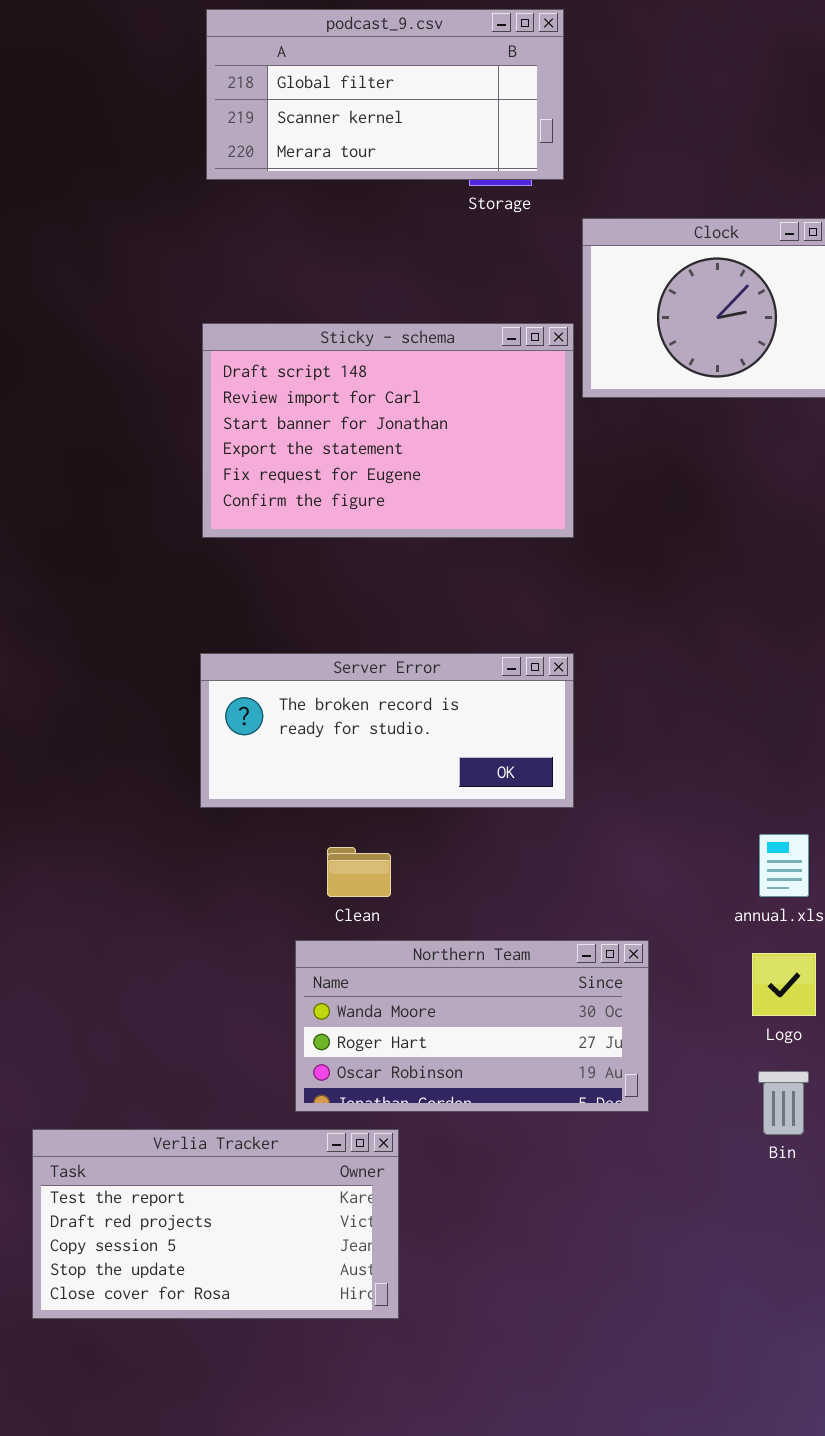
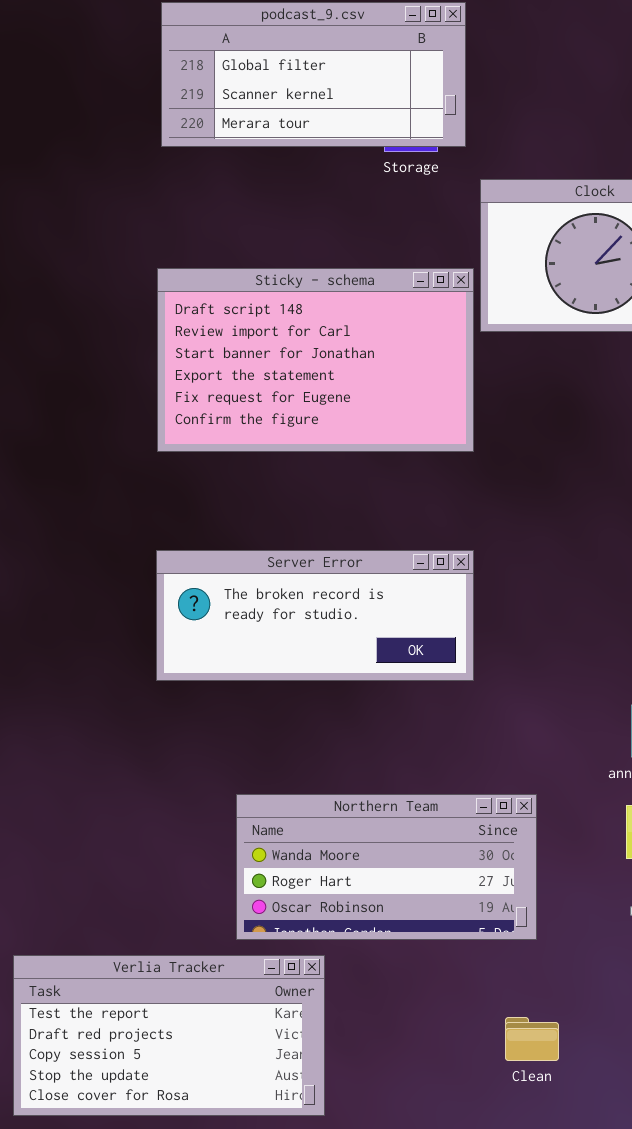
Clean: [327,847,391,897] -> [505,1017,559,1061], moved

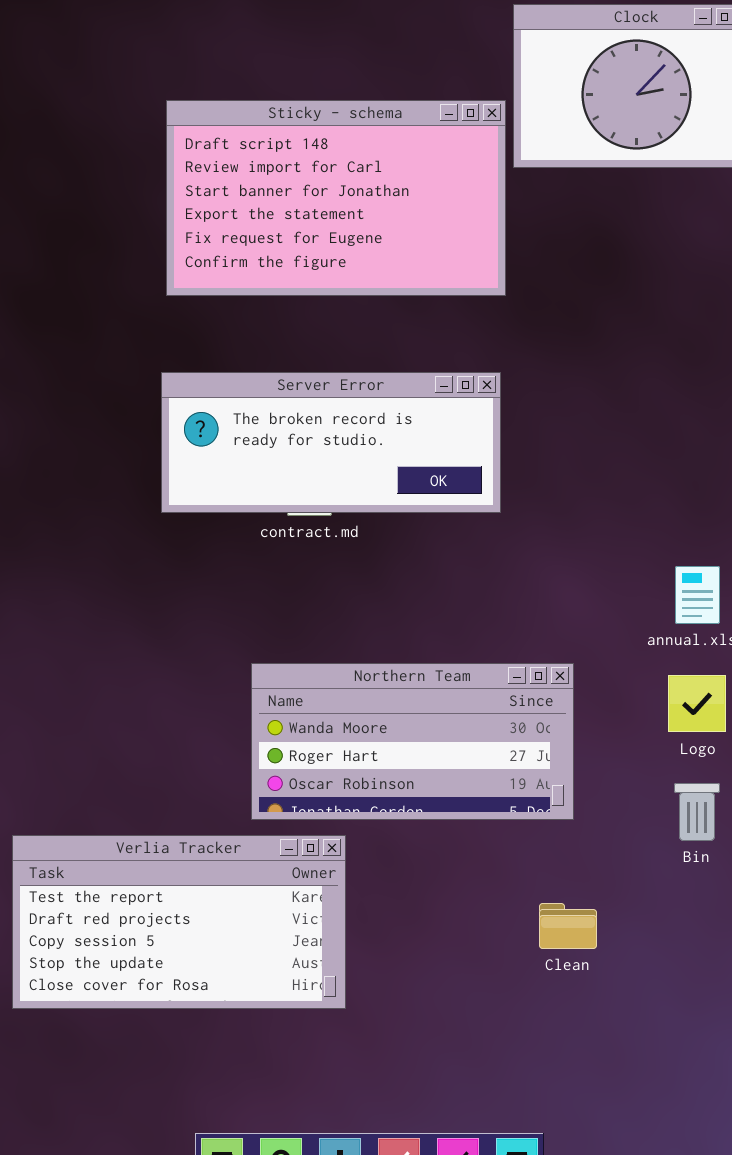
Server Error: [156,550,474,681] -> [161,372,501,513], moved

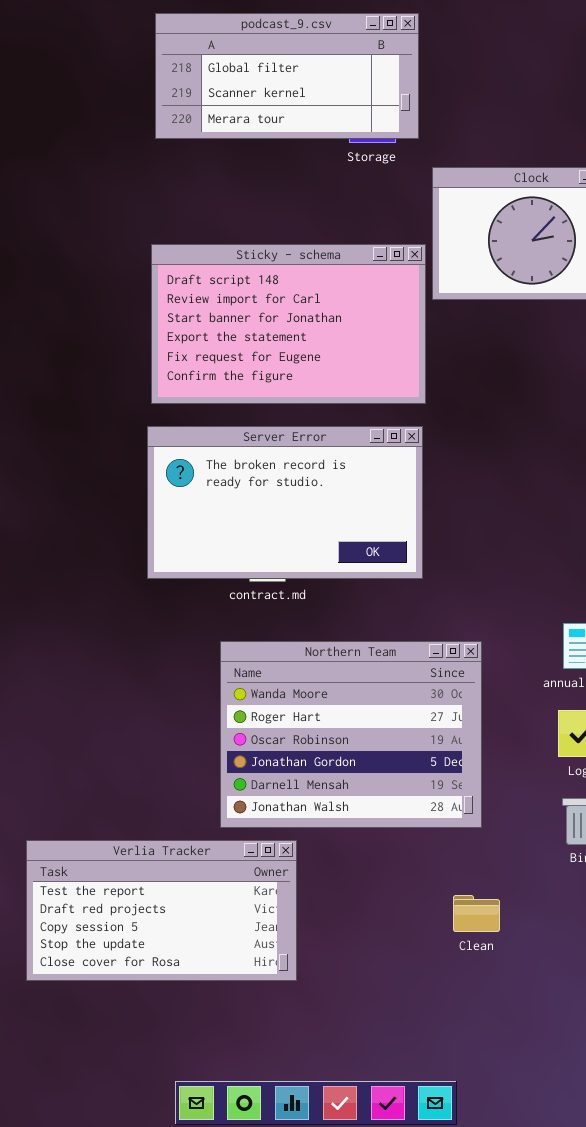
Server Error: [161,372,501,513] -> [147,426,423,579], resized
Northern Team: [251,663,574,820] -> [220,641,482,828], resized

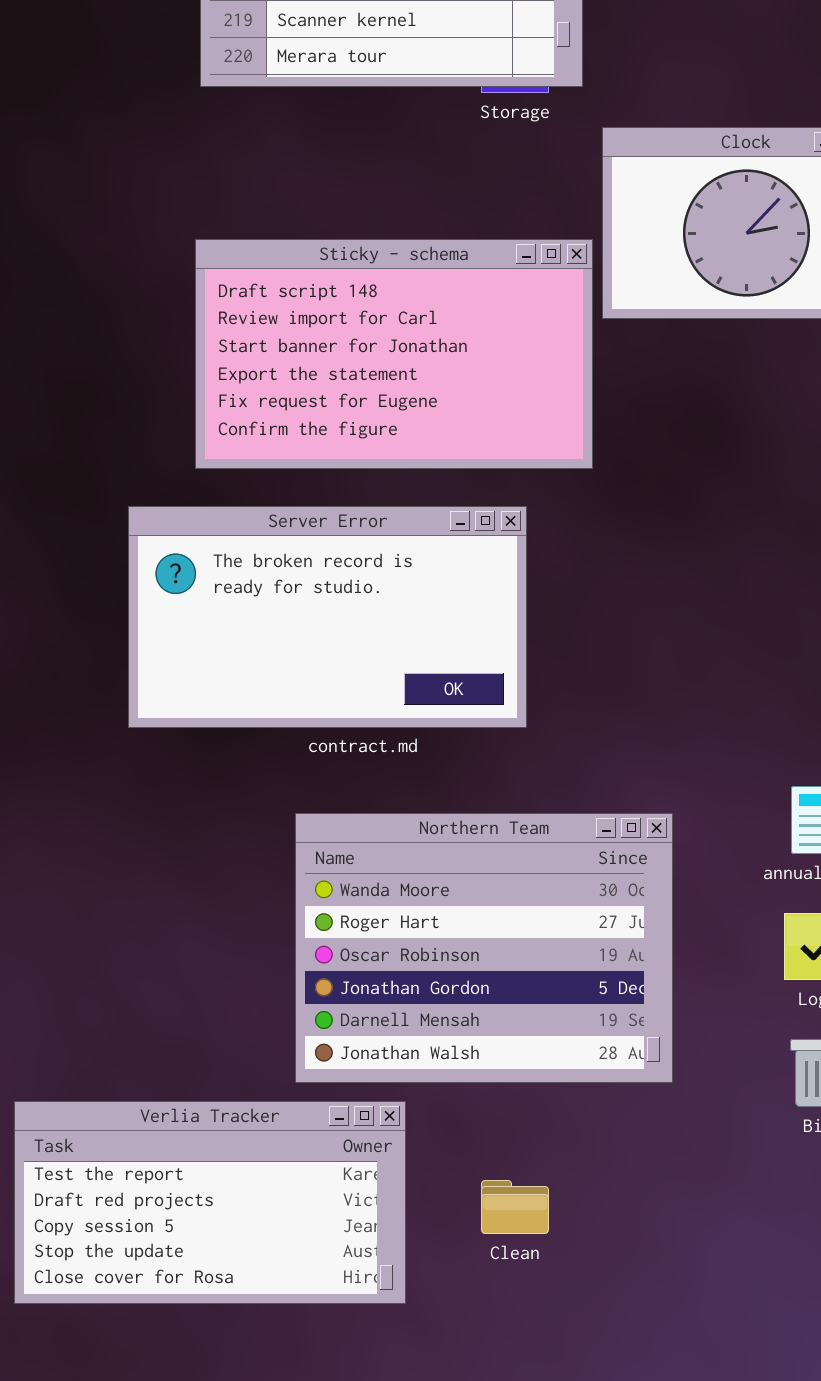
Server Error: [147,426,423,579] -> [128,506,527,728], moved
Clean: [453,895,500,932] -> [481,1180,549,1234], moved

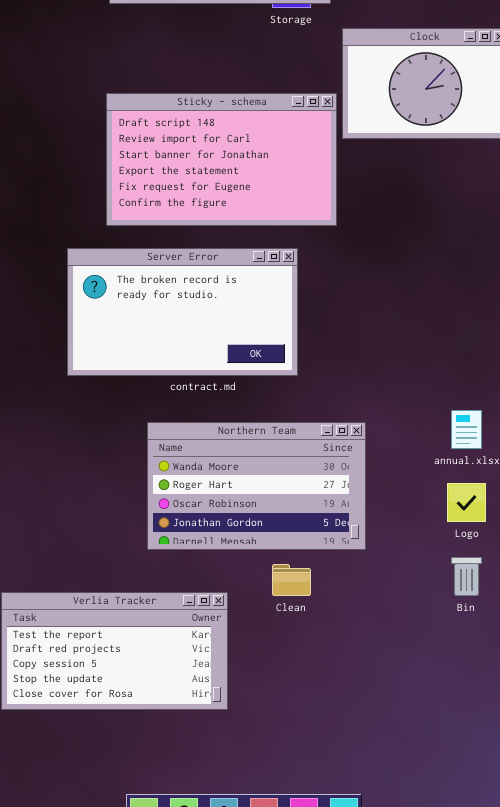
Northern Team: [295,813,673,1083] -> [147,422,366,550], moved, resized
Clean: [481,1180,549,1234] -> [272,564,311,596], moved

